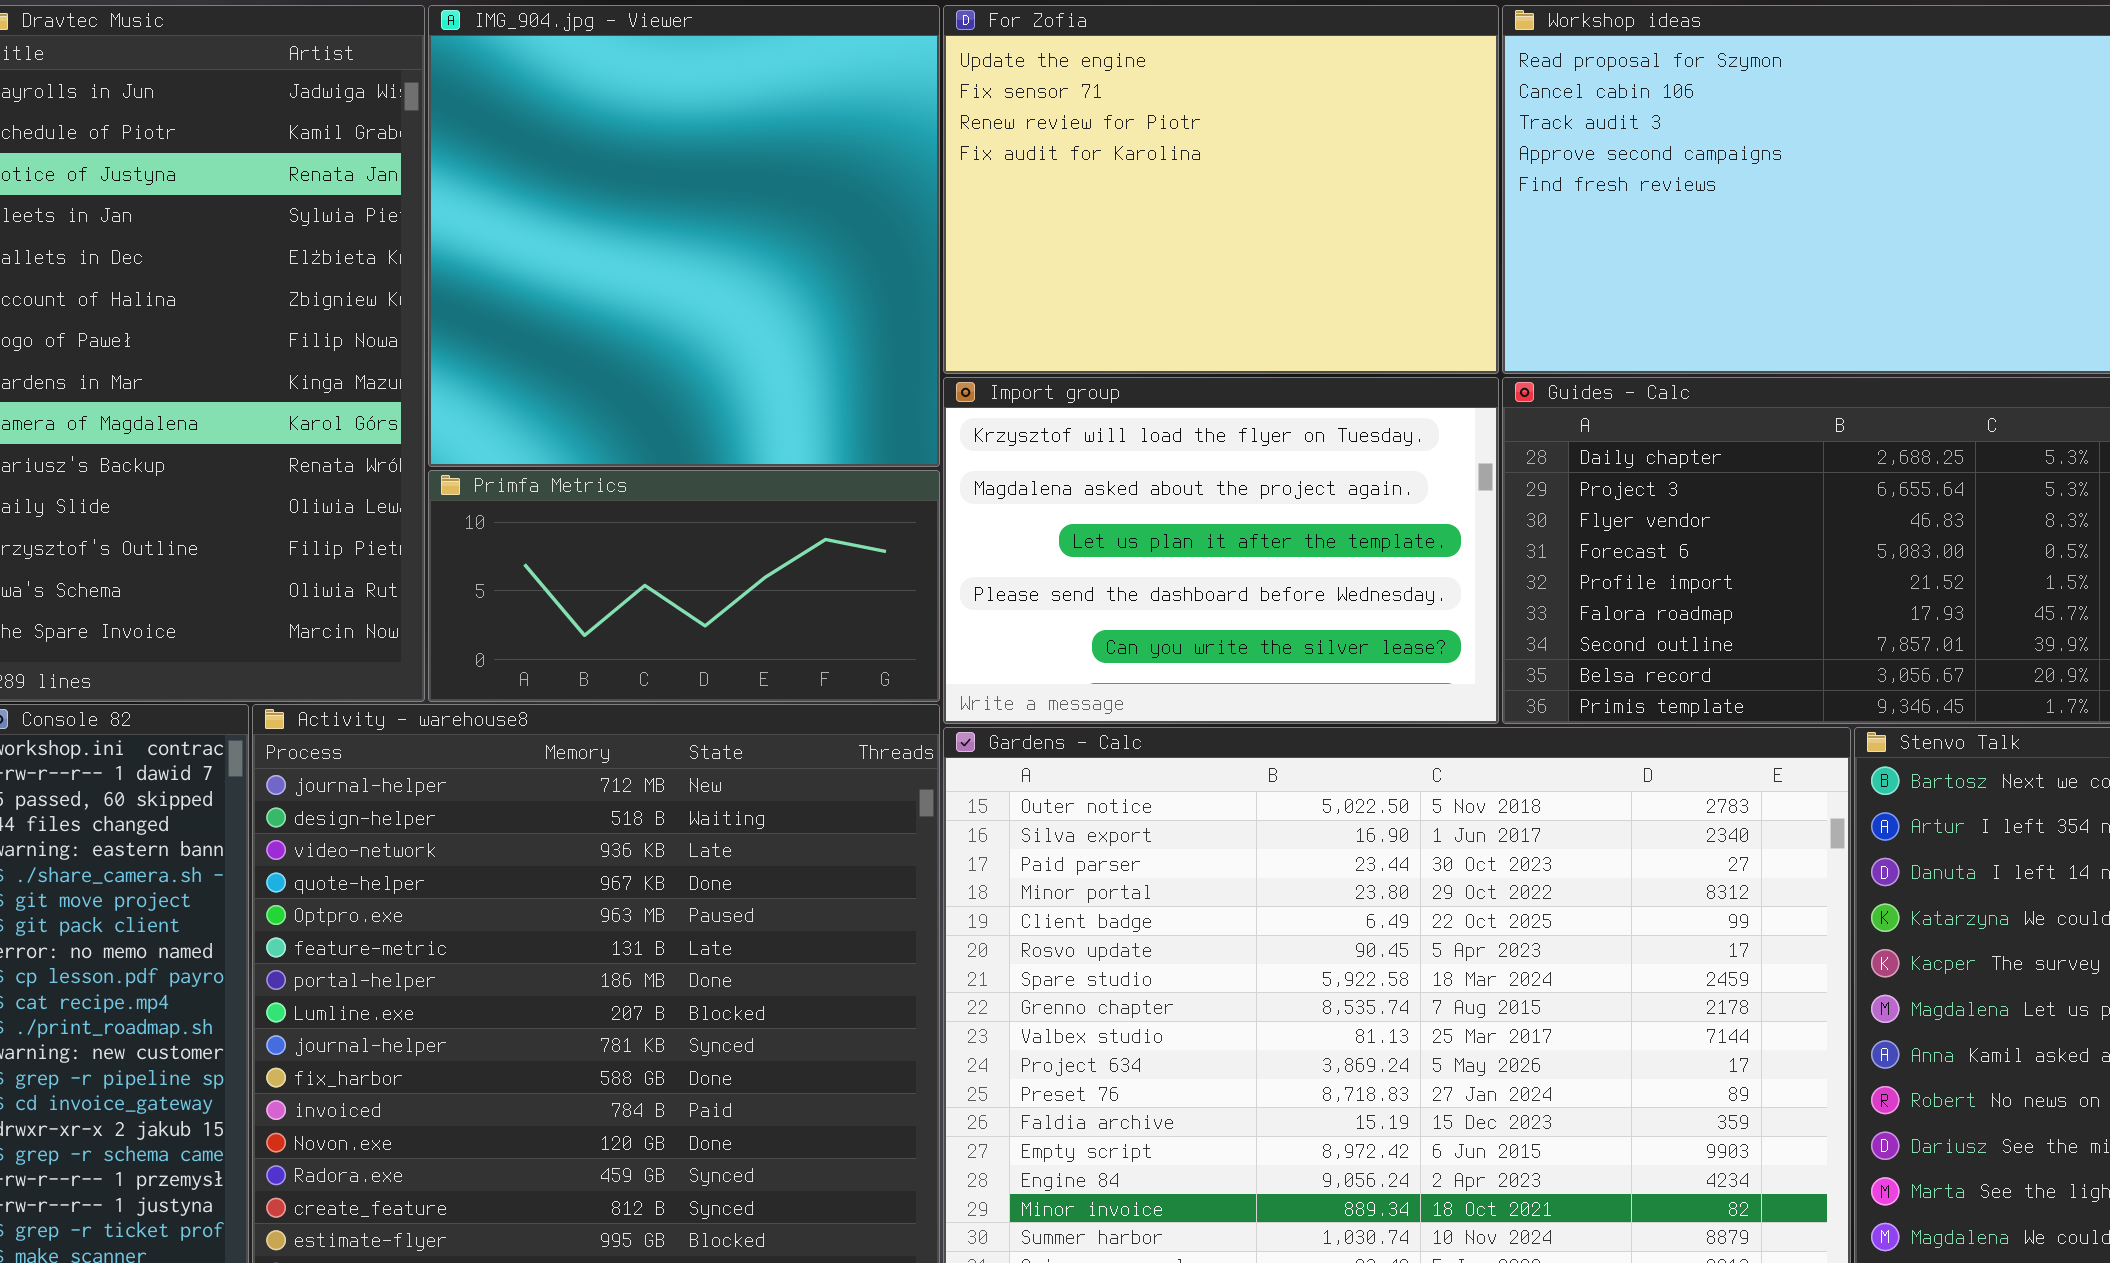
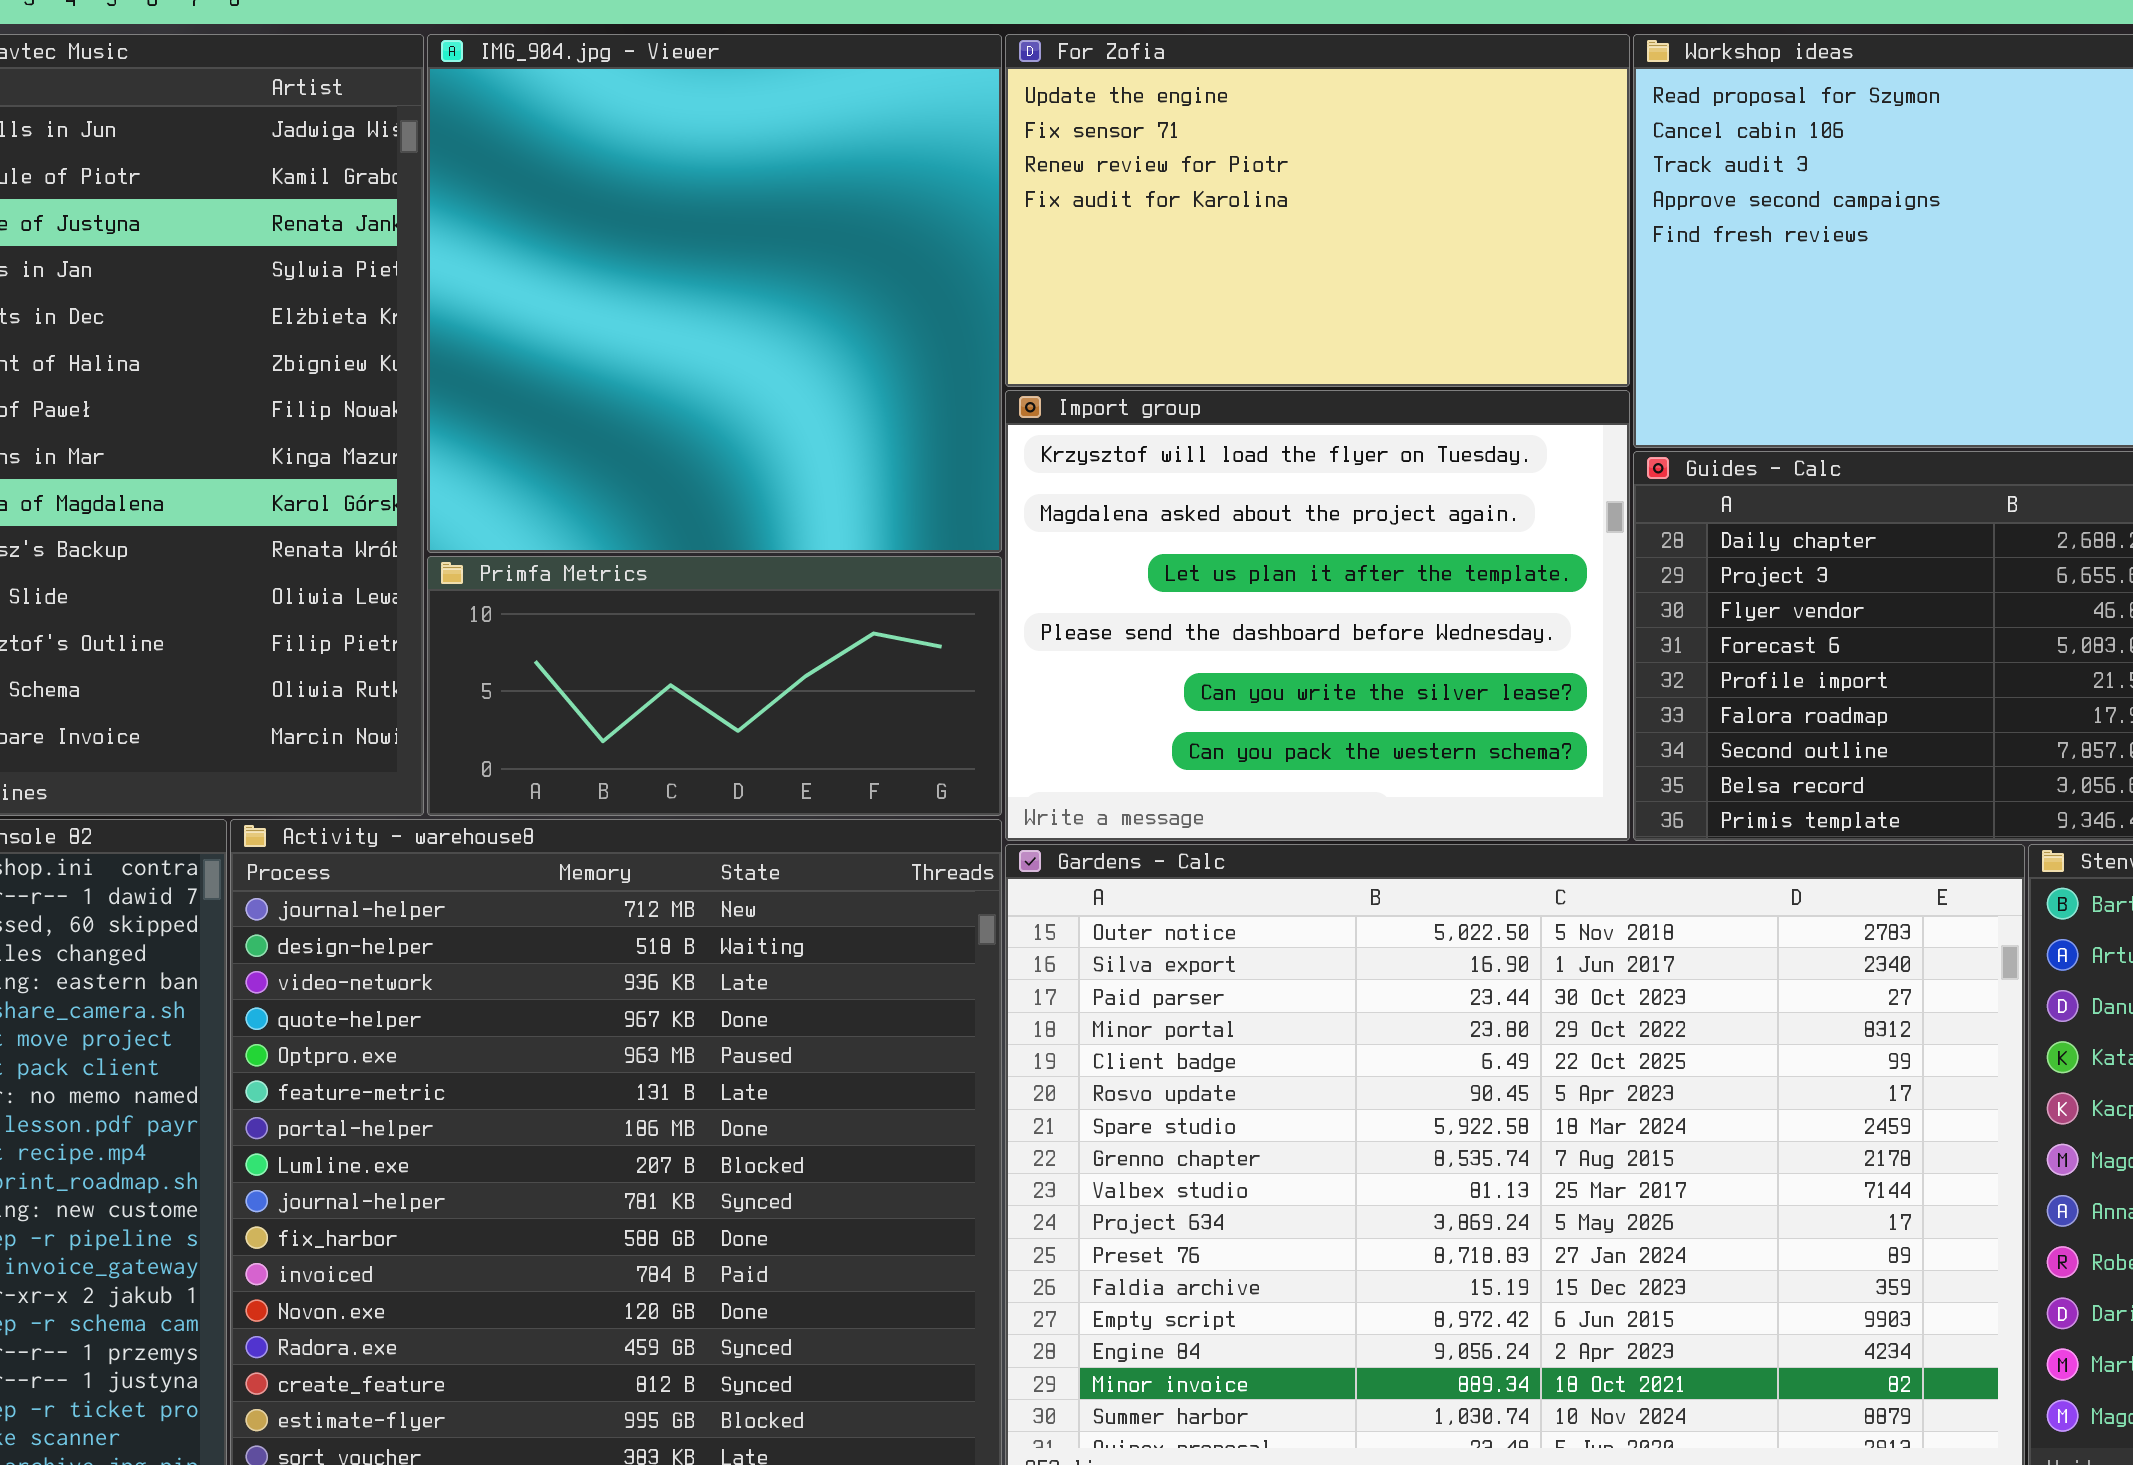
For Zofia: [943,5,1499,374] -> [1005,34,1630,387], resized
Import group: [943,377,1499,724] -> [1005,390,1630,841], resized

